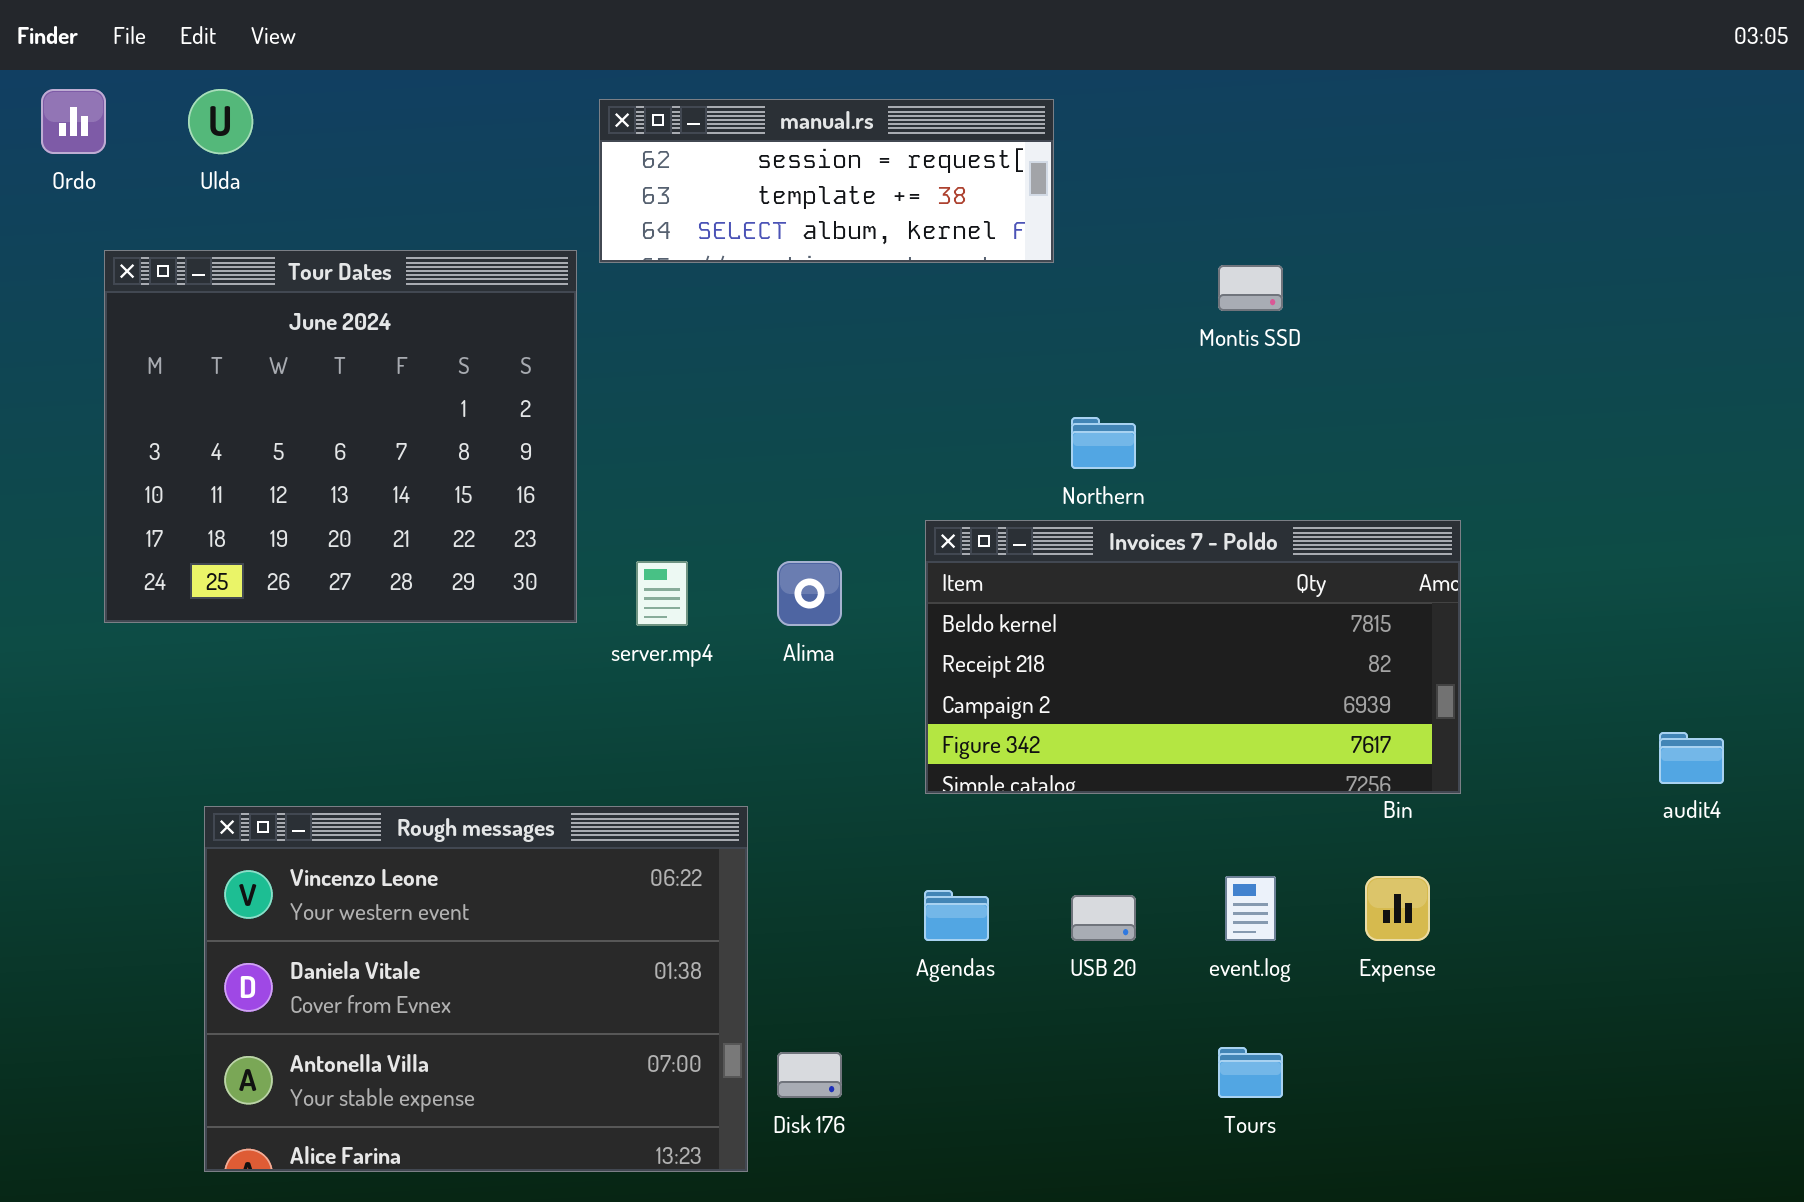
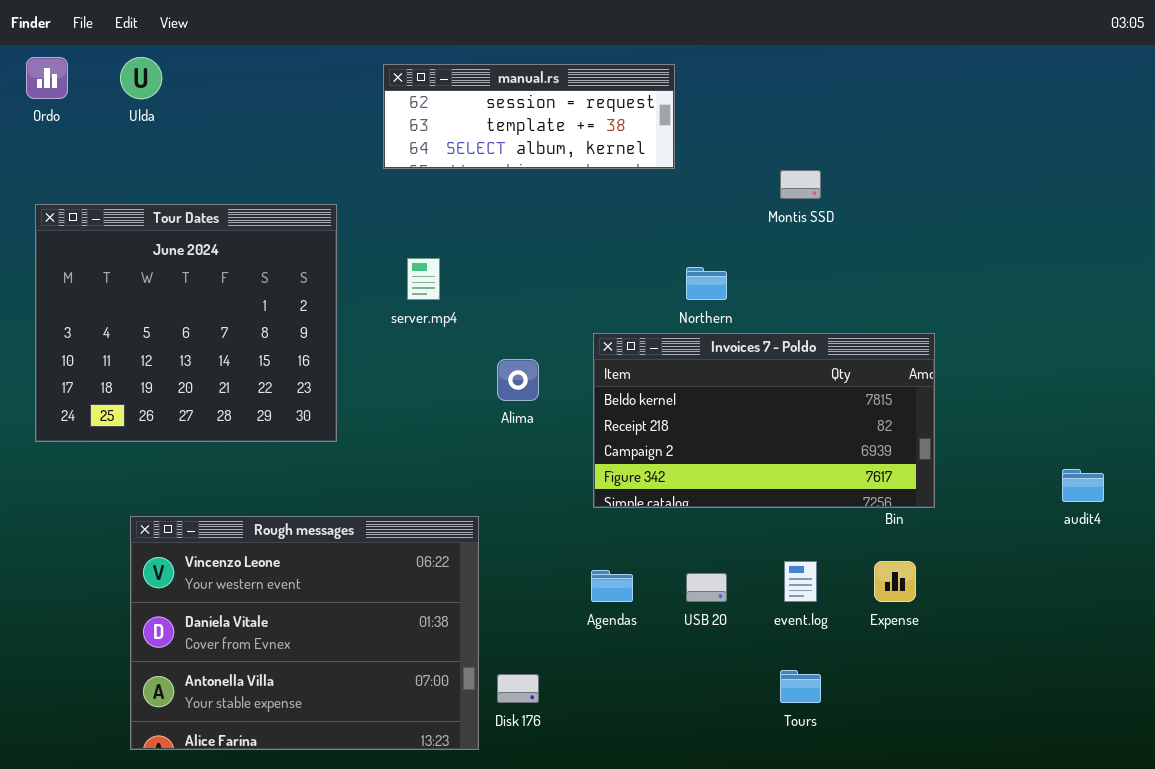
Tour Dates: [104,250,577,623] -> [35,204,337,442], moved
server.mp4: [636,561,688,626] -> [407,258,440,300], moved

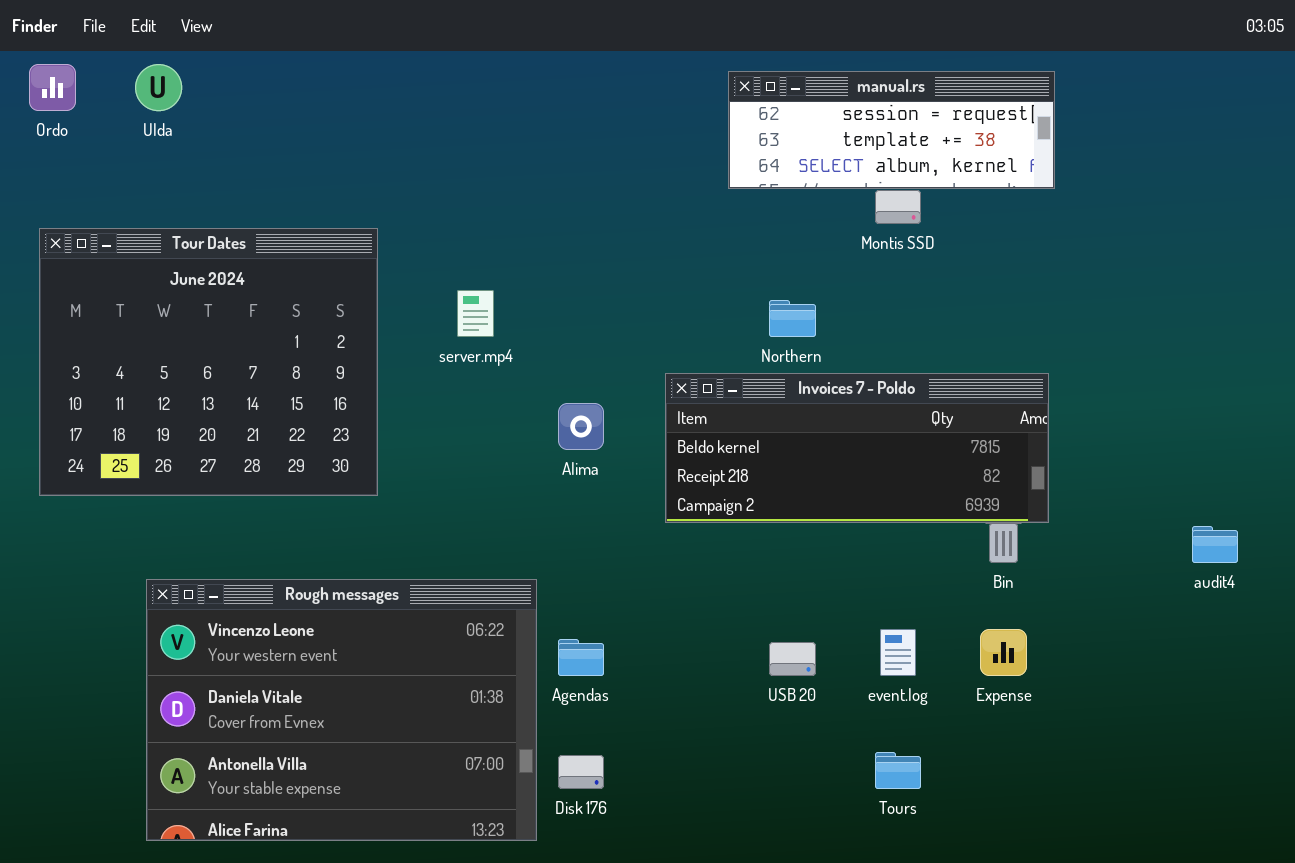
manual.rs: [383,64,675,169] -> [728,71,1055,189], moved
Invoices 7 - Poldo: [593,333,935,508] -> [665,373,1049,523], resized
Agendas: [591,570,633,602] -> [558,639,604,676], moved

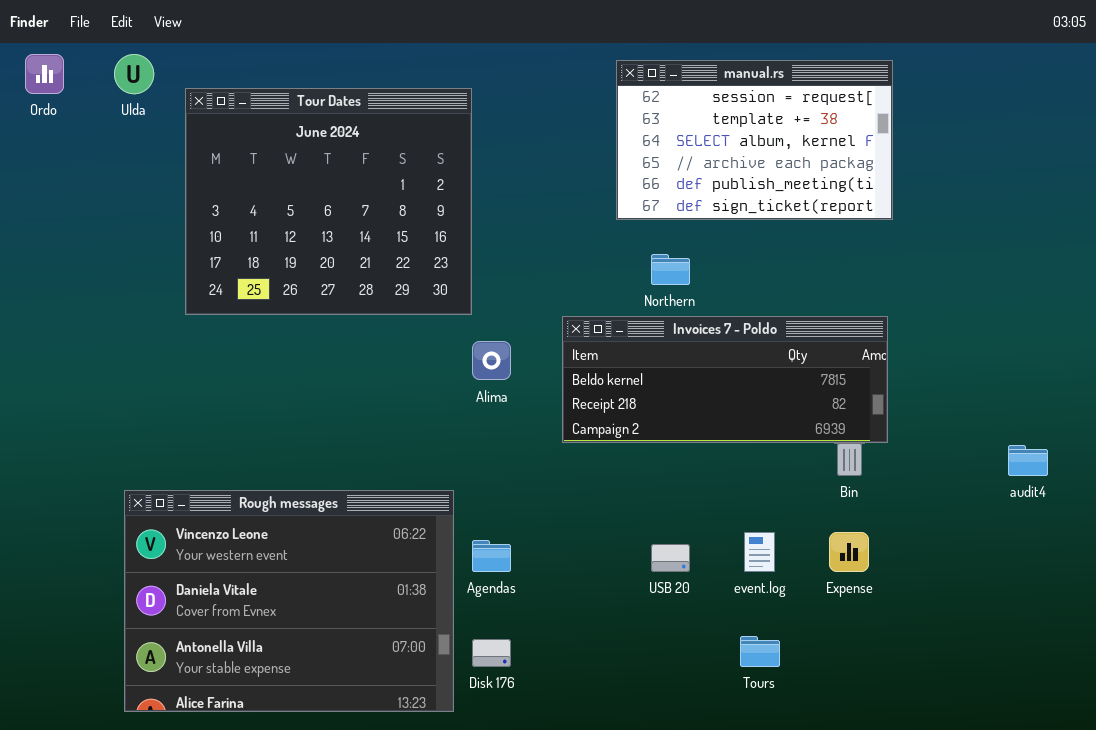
manual.rs: [728,71,1055,189] -> [616,60,893,220], resized
Tour Dates: [39,228,378,496] -> [185,88,472,315], moved

